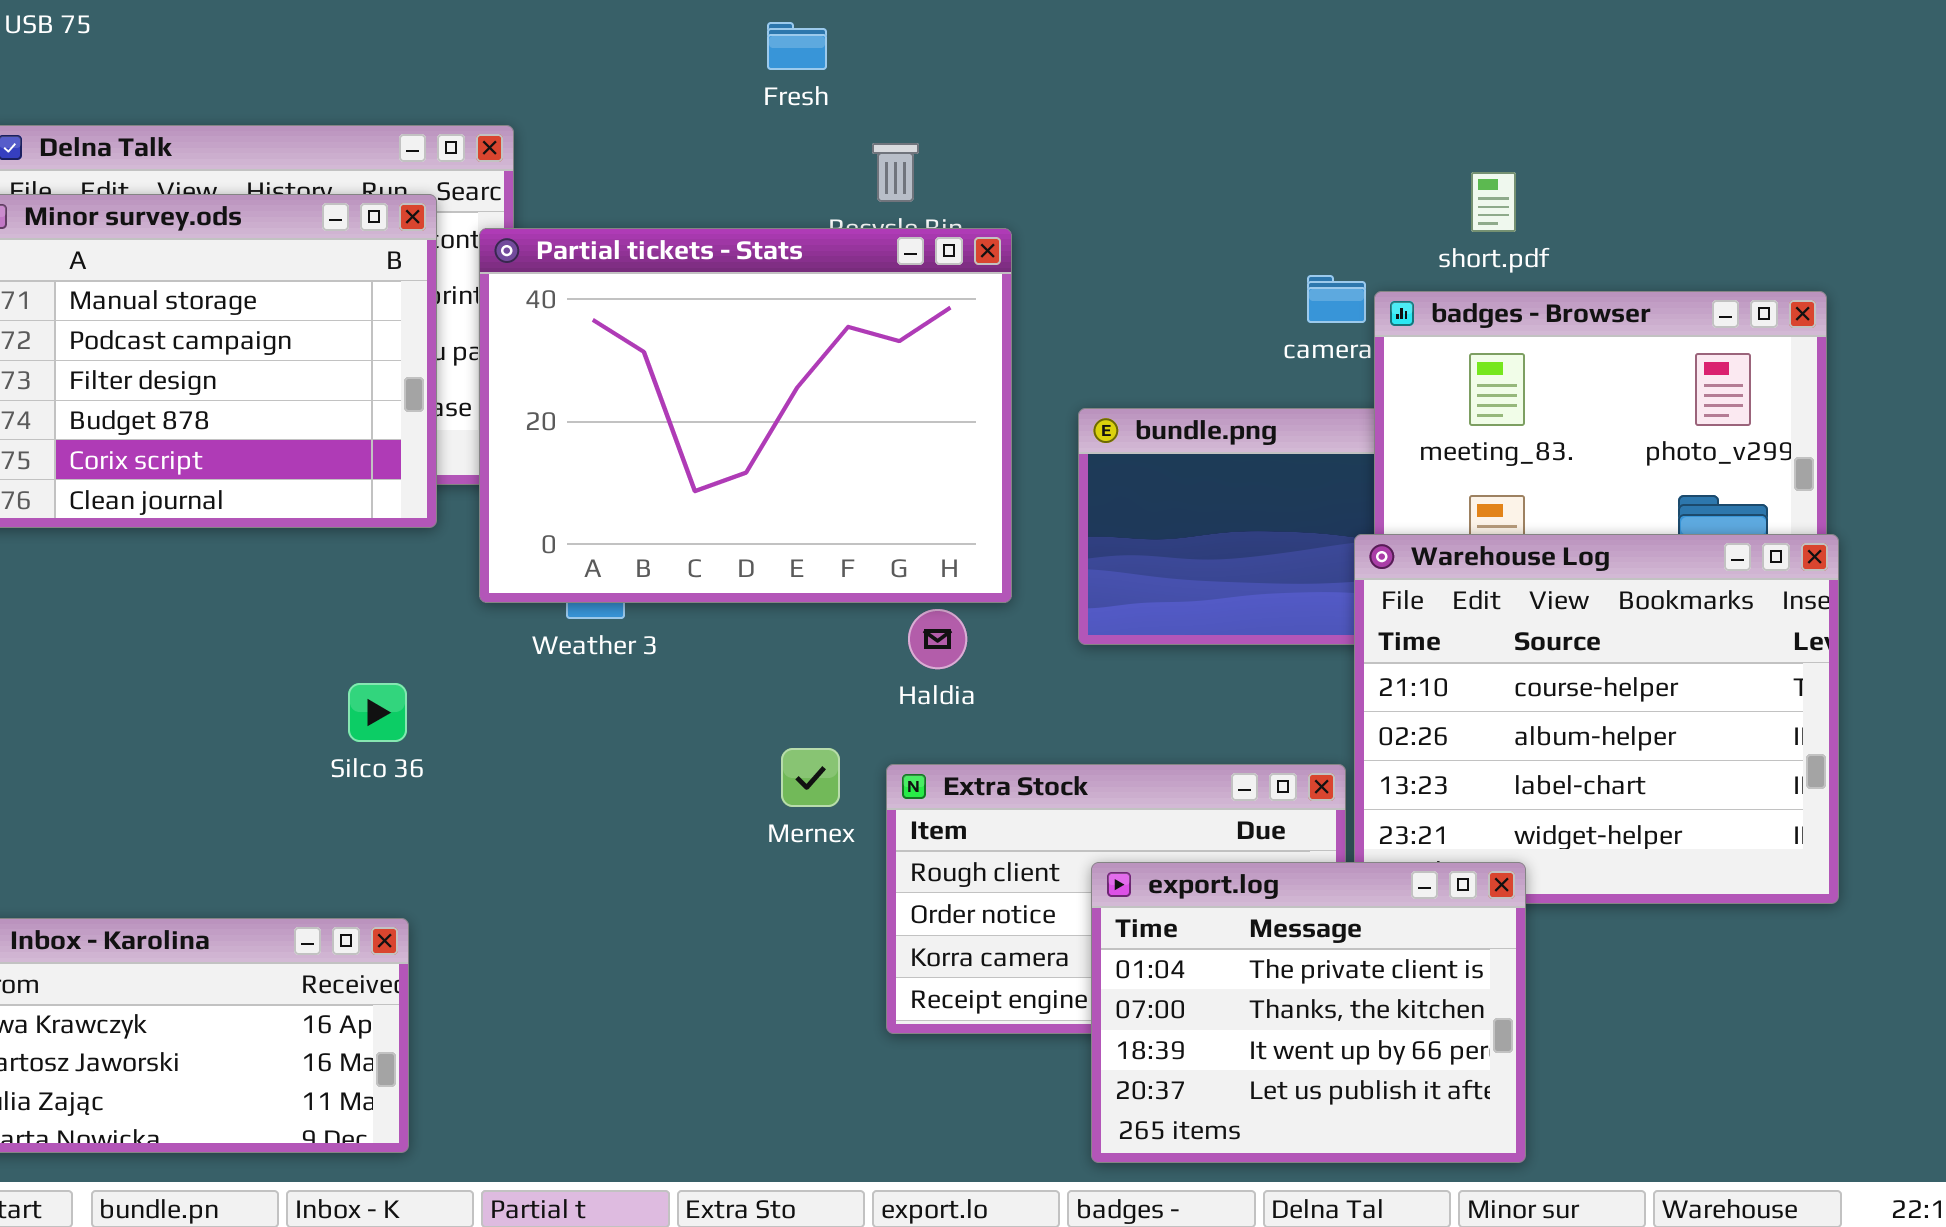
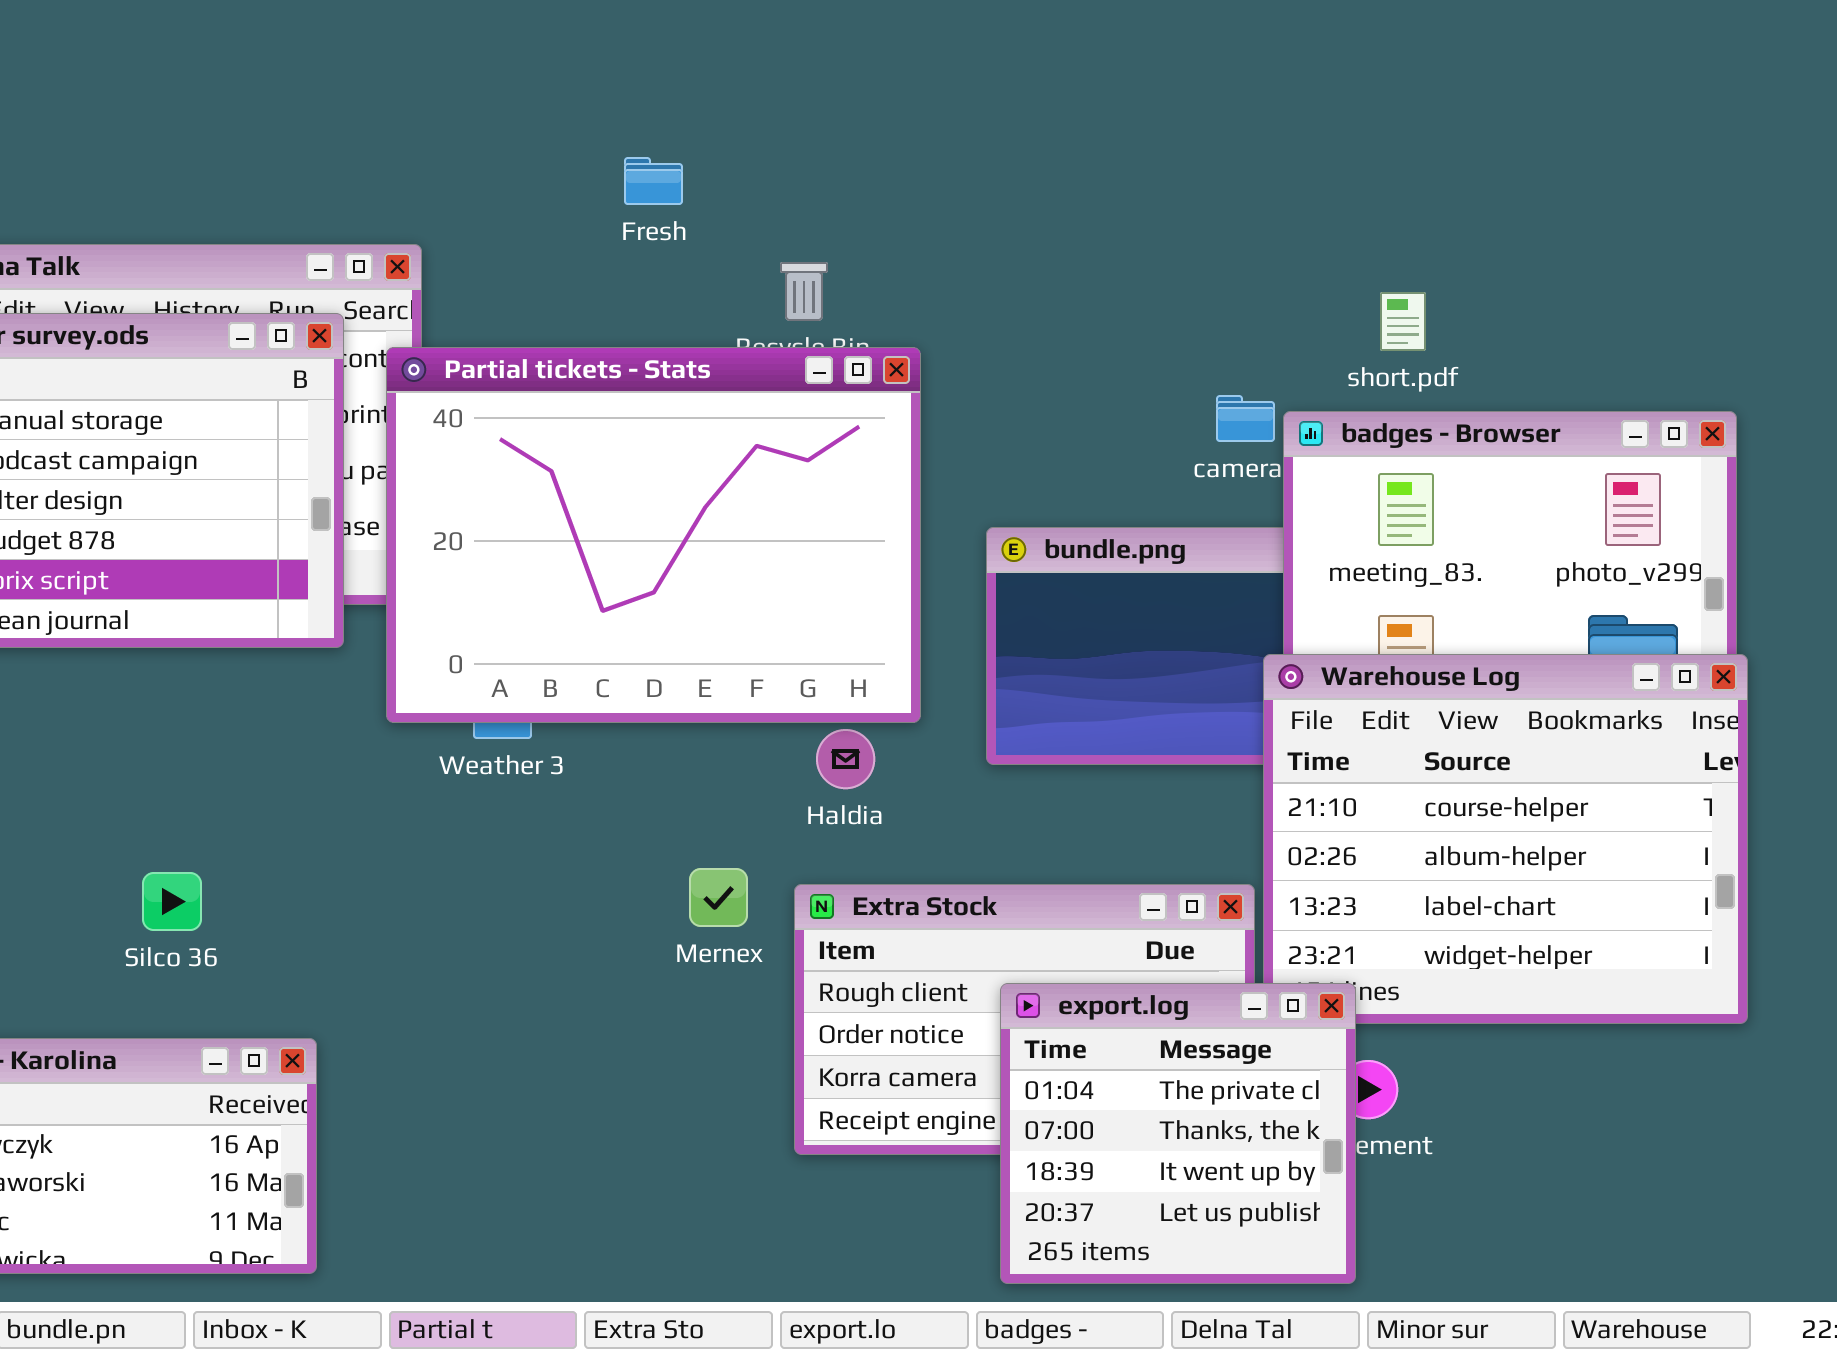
Fresh: [767,22,827,70] -> [624,157,683,205], moved
Silco 36: [348,683,407,742] -> [142,872,202,931], moved
export.log: [1091,862,1526,1163] -> [1000,983,1356,1284], resized

